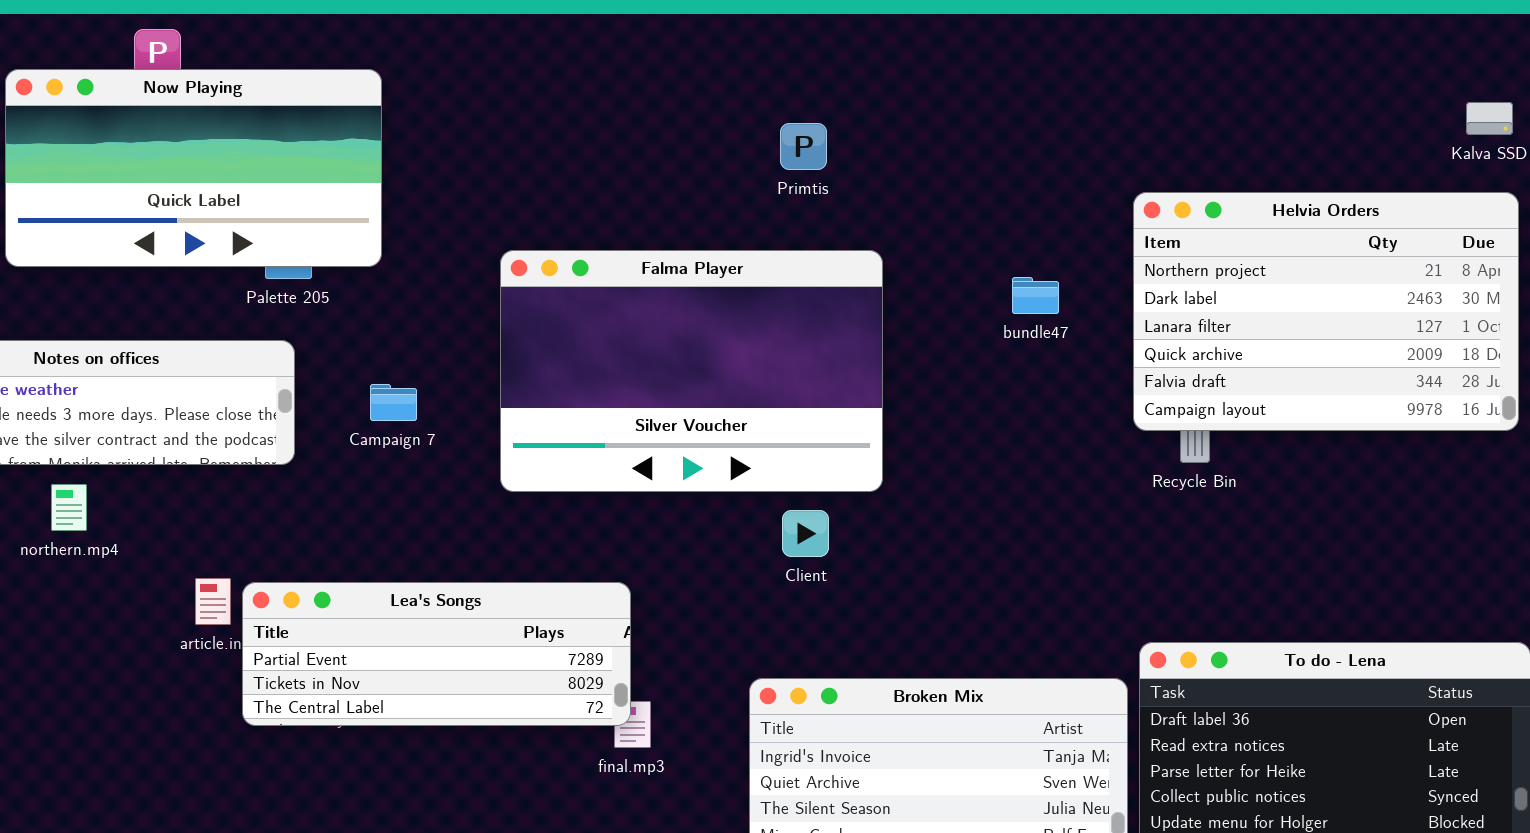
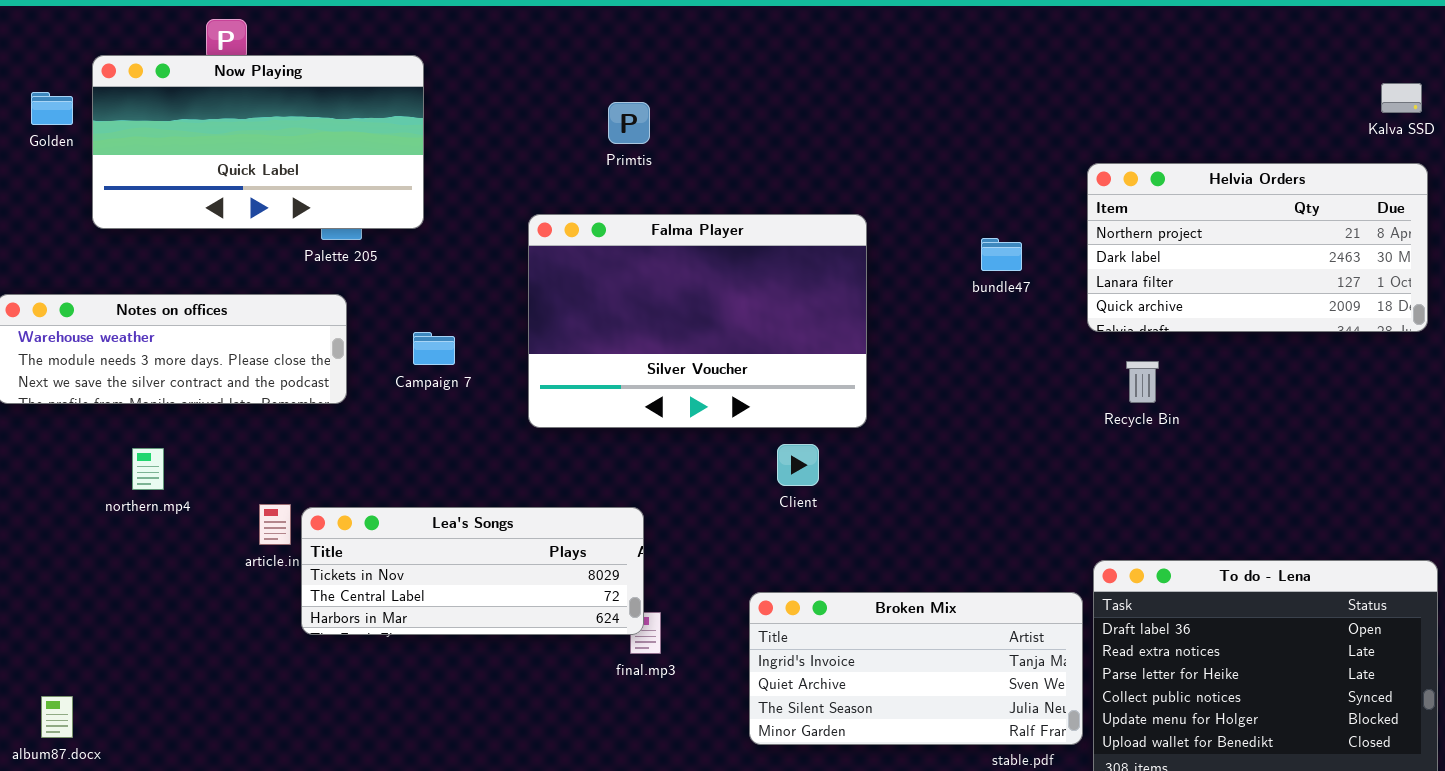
Primtis: [780,123,827,170] -> [608,102,650,144], moved
Helvia Orders: [1133,192,1519,431] -> [1087,163,1428,332], resized
northern.mp4: [51,484,87,531] -> [132,448,164,490], moved
Lea's Songs: [242,582,631,726] -> [301,507,644,635], scrolled down 1 row

